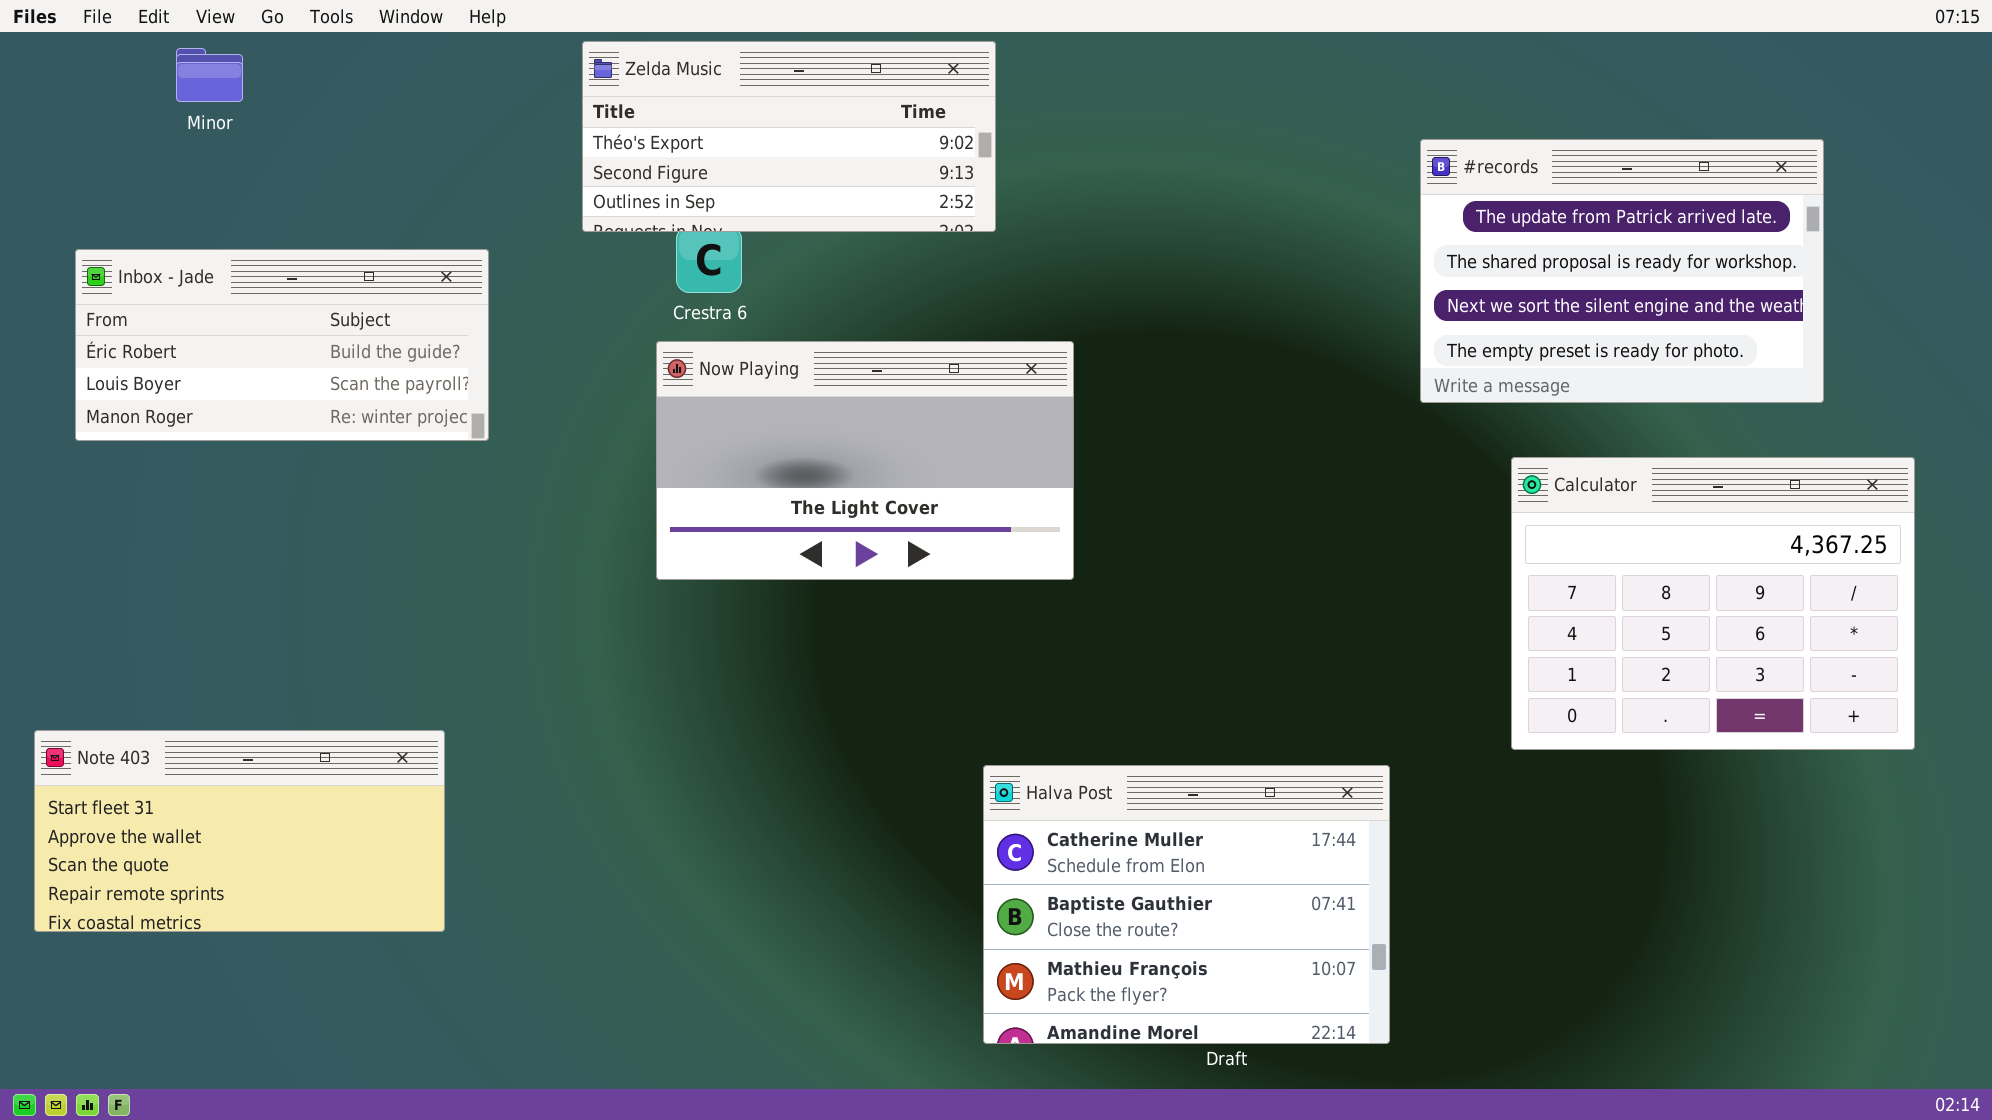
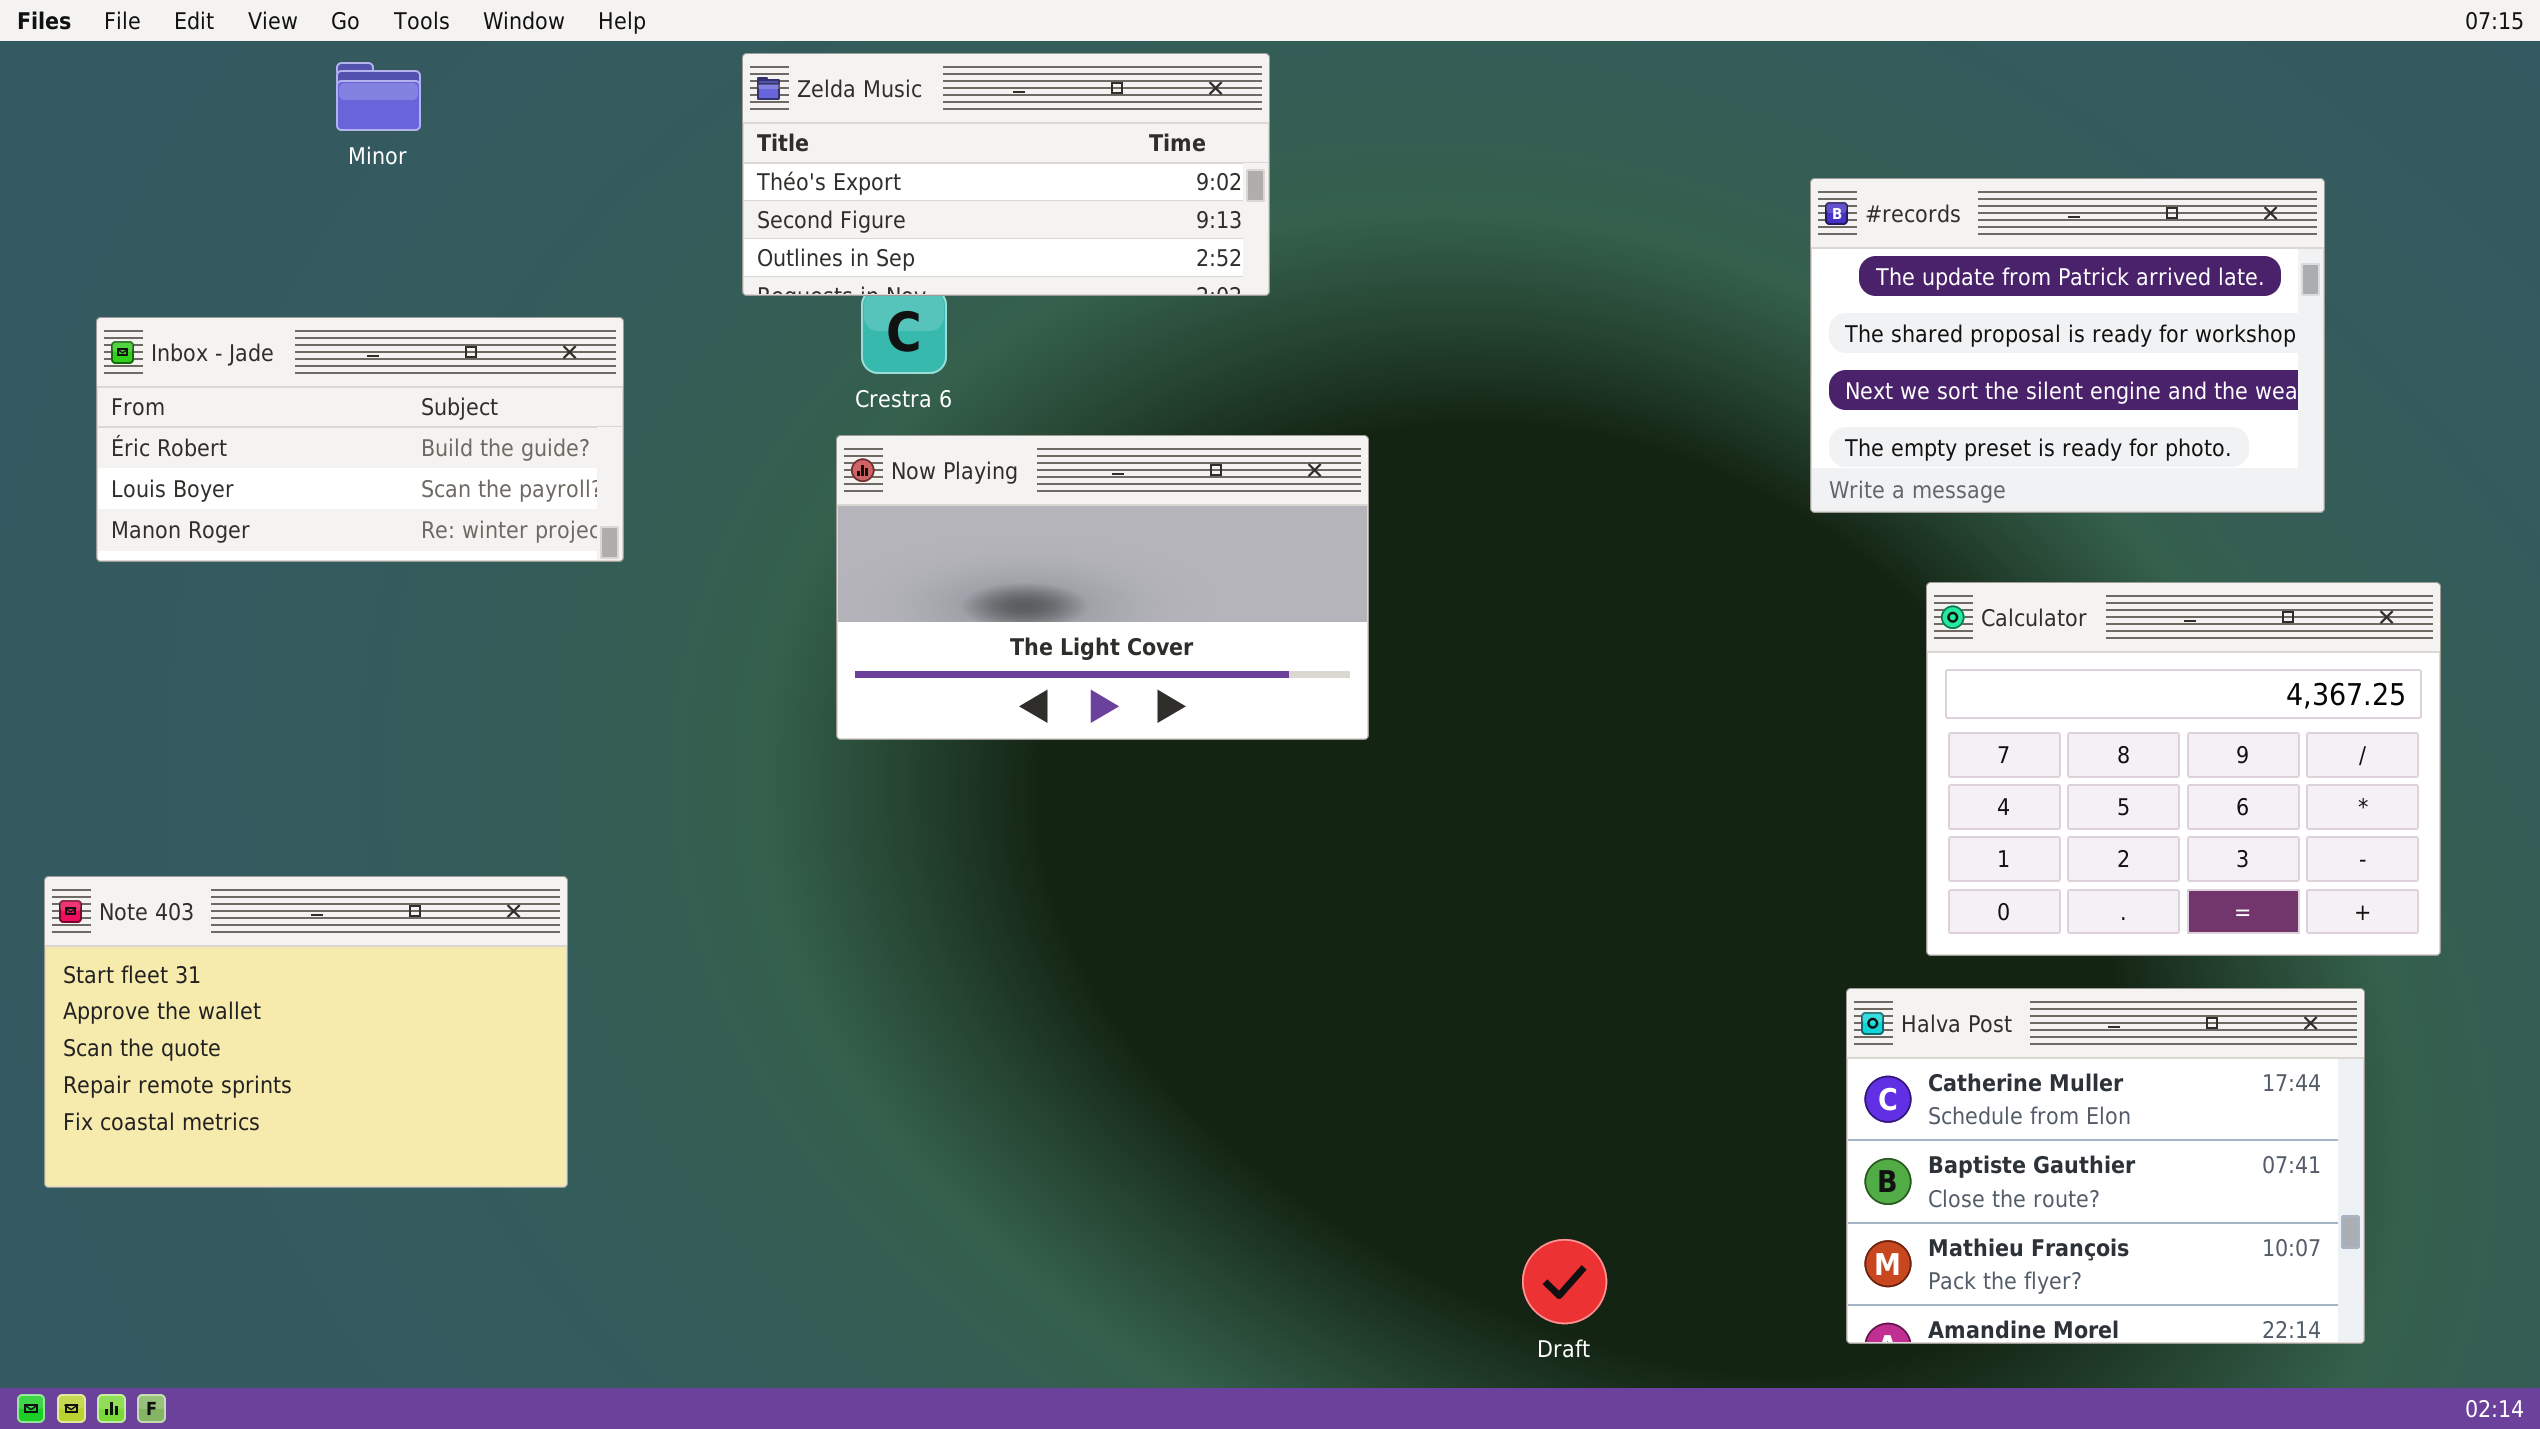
Minor: [176,48,243,102] -> [336,62,421,131], moved
Note 403: [34,730,445,932] -> [44,876,568,1188], resized
Halva Post: [983,765,1390,1044] -> [1846,988,2365,1344], moved

